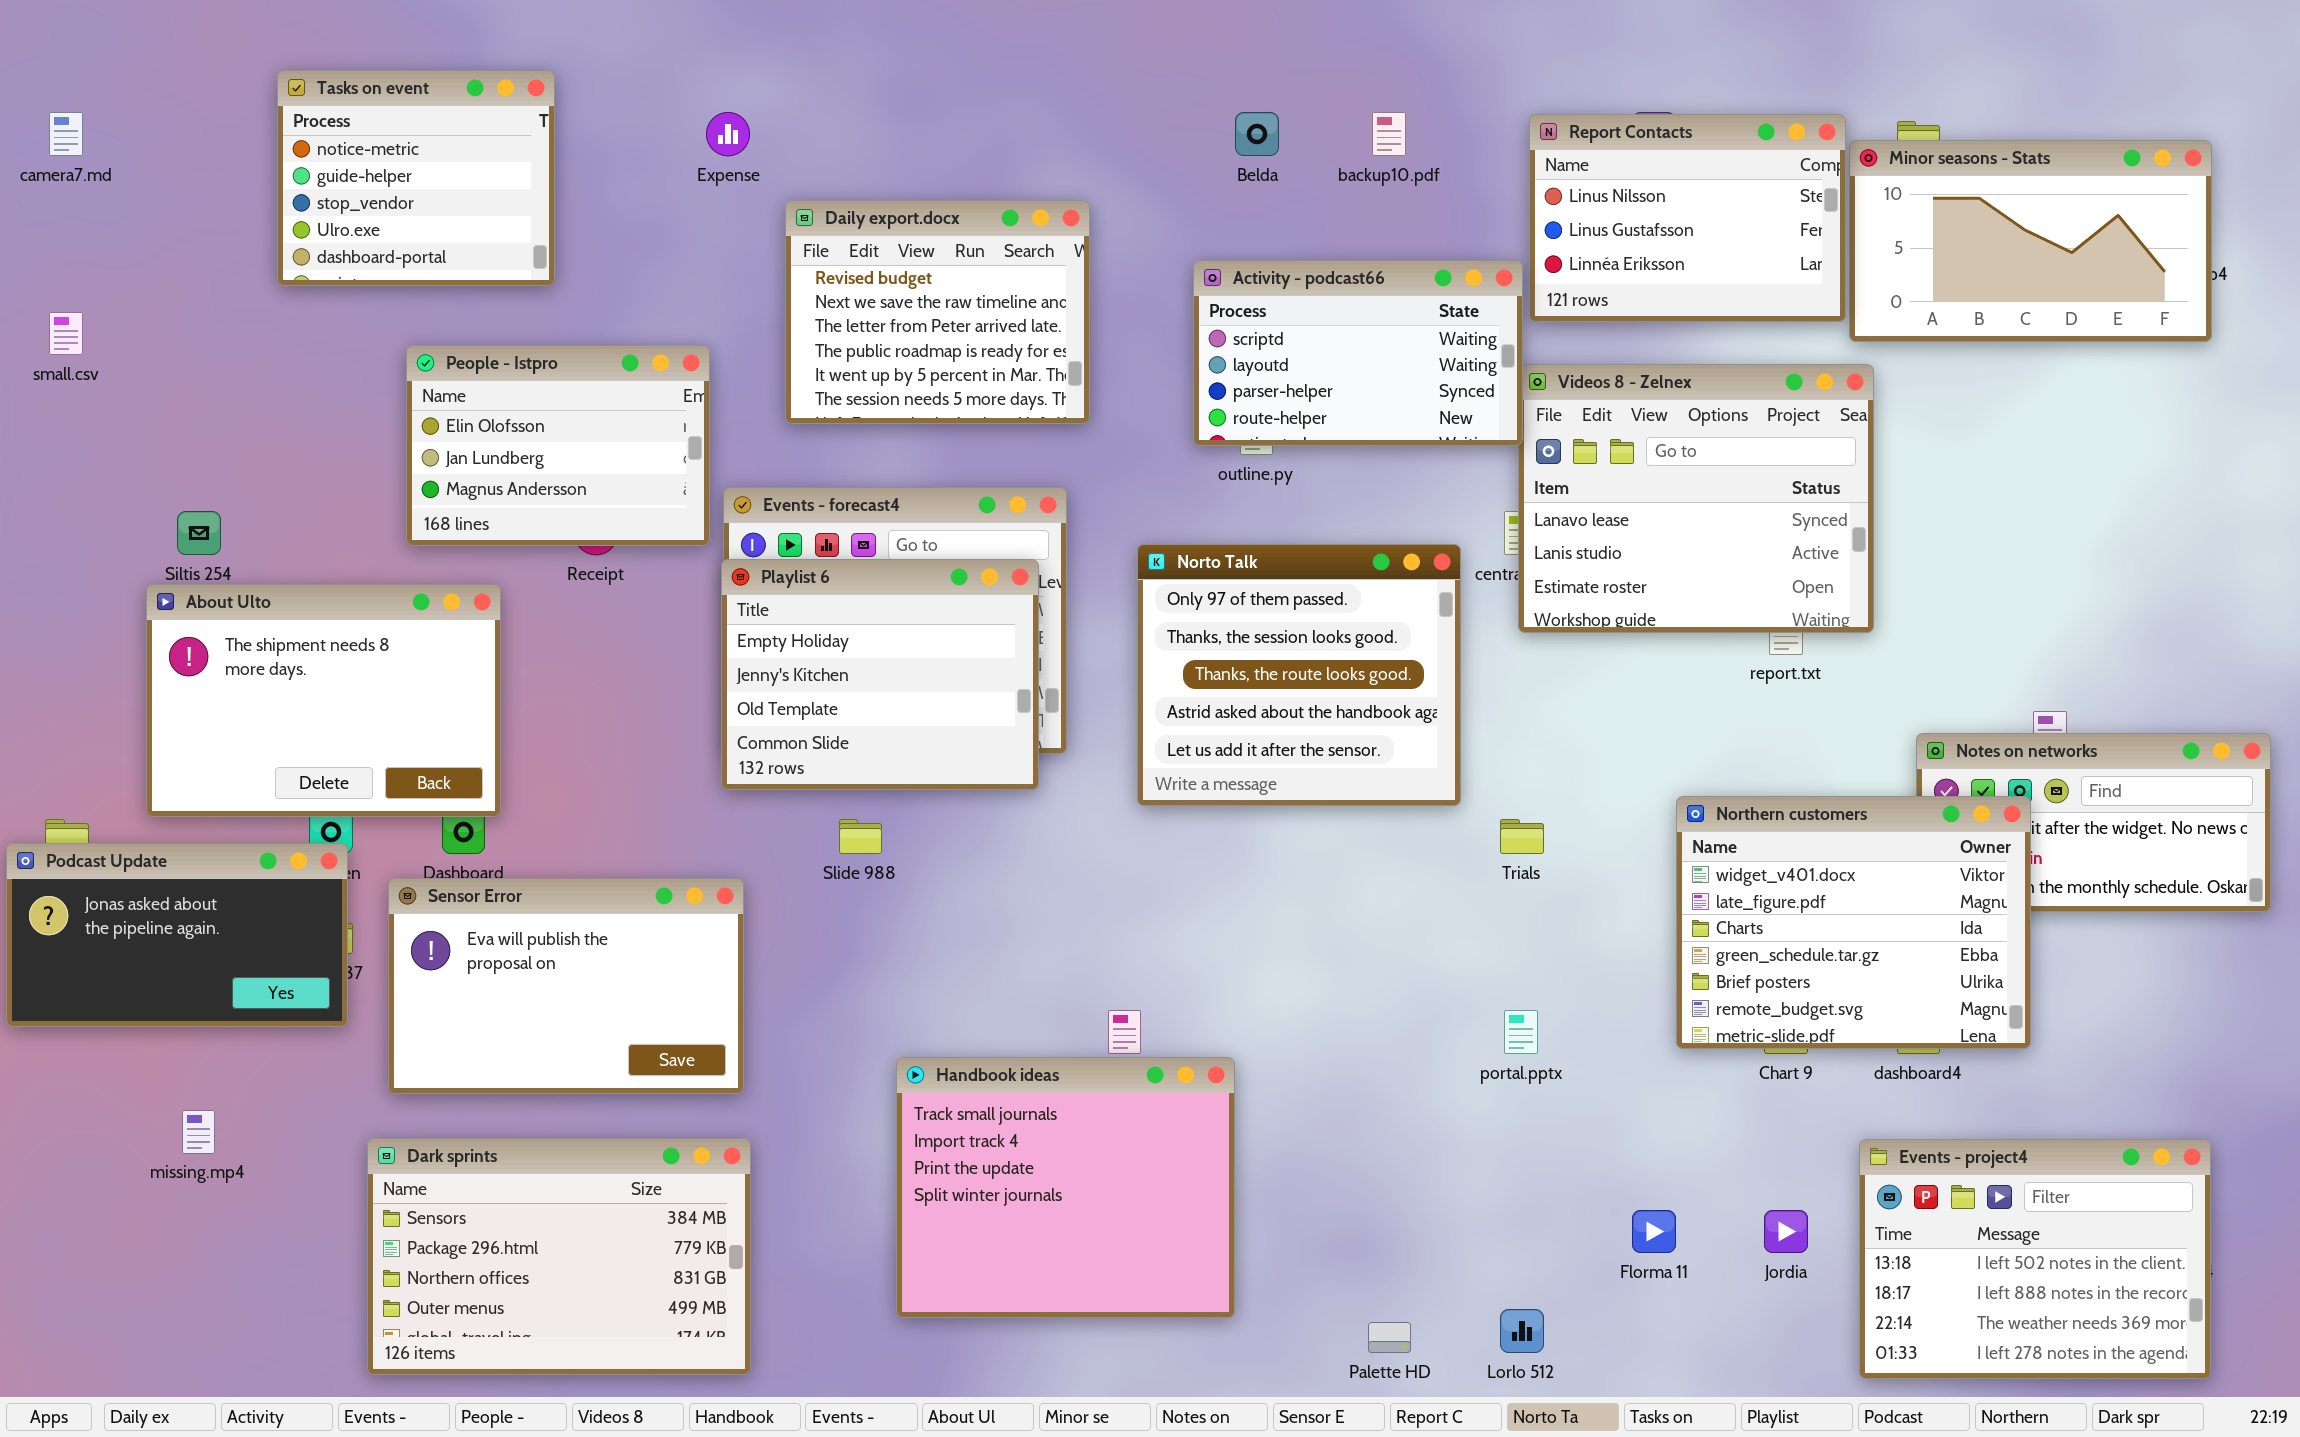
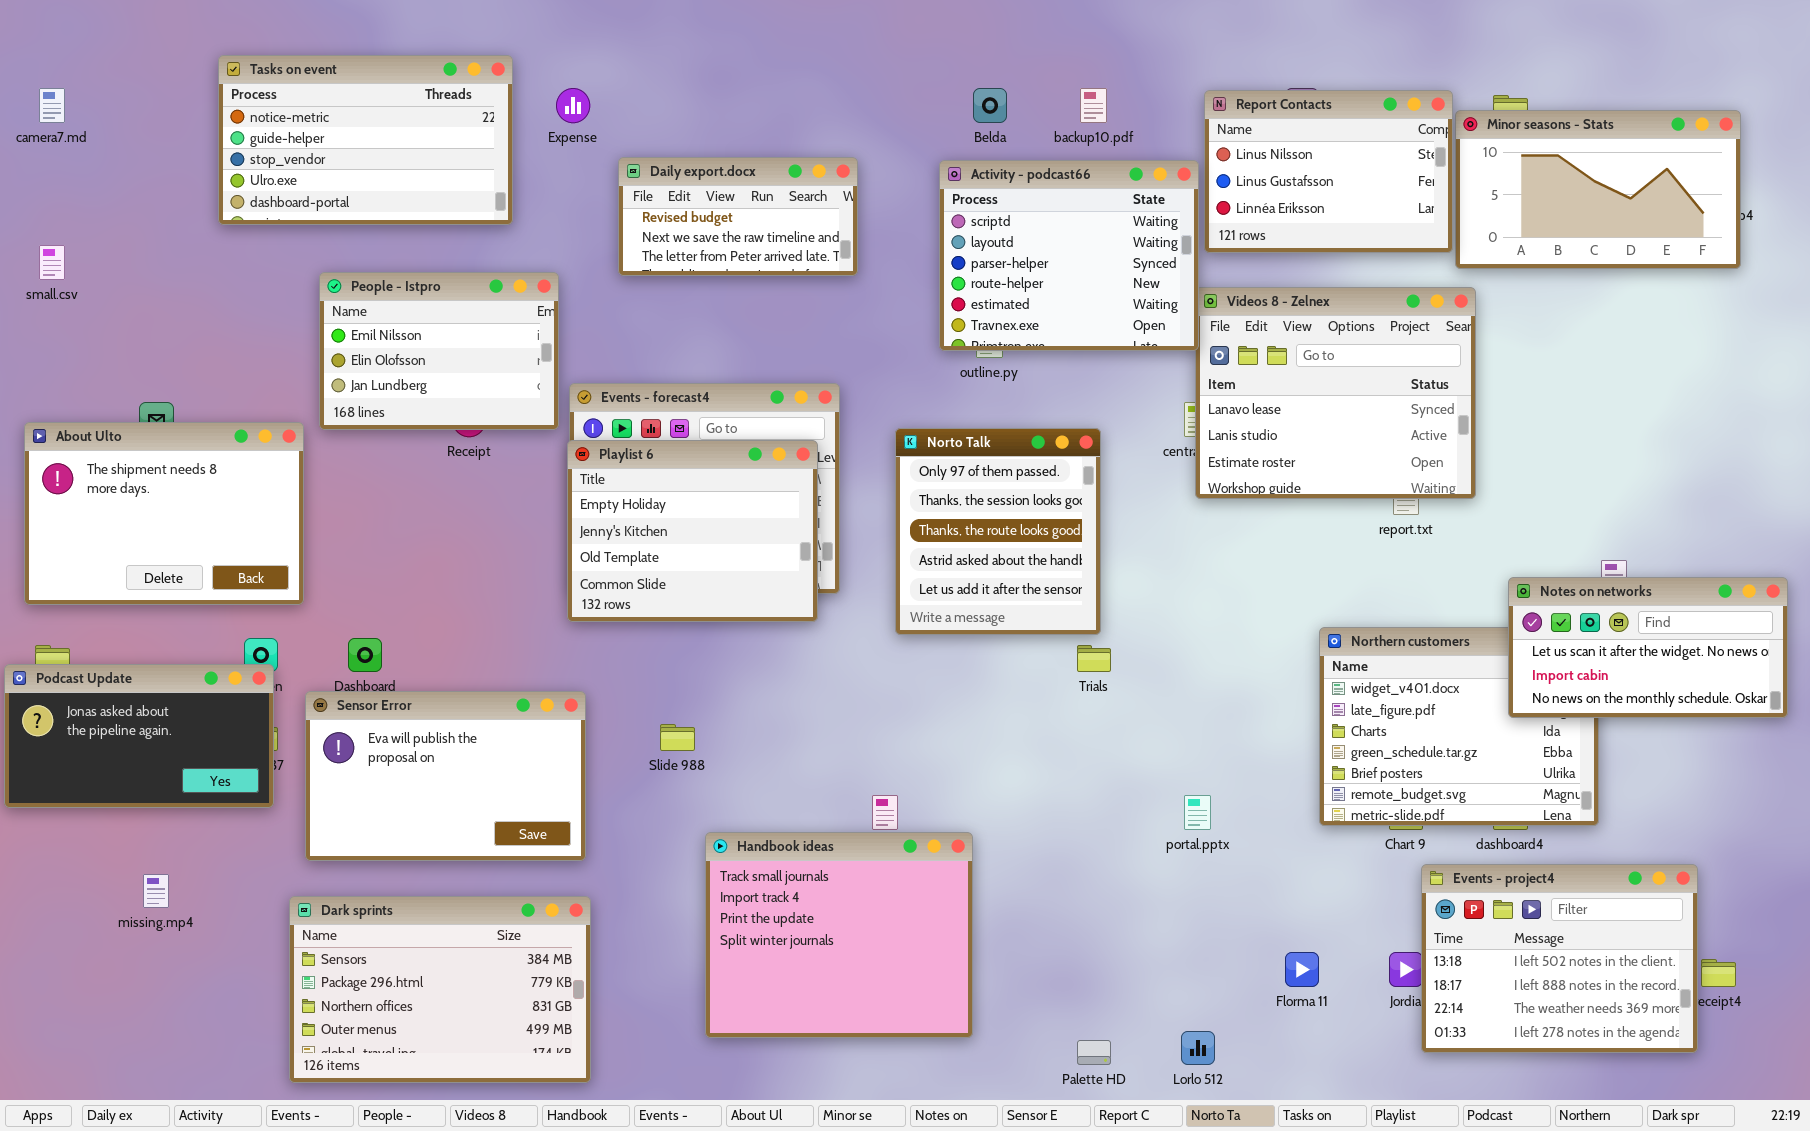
Tasks on event: [277,70,555,286] -> [218,55,513,225], resized
Daily export.docx: [785,200,1090,424] -> [618,157,858,276], resized
Activity - podcast66: [1193,260,1523,446] -> [939,160,1199,351], resized
People - Istpro: [406,345,710,546] -> [319,272,559,430], scrolled up 1 row
Norto Talk: [1137,544,1461,806] -> [895,428,1101,635], resized
About Ulto: [146,584,501,817] -> [24,422,304,605], moved
Notes on networks: [1916,733,2271,912] -> [1508,577,1788,718], raised
Slide 988: [839,819,882,854] -> [660,724,695,751], moved
Trials: [1500,819,1544,854] -> [1077,645,1111,672], moved
Events - project4: [1859,1139,2211,1379] -> [1421,864,1698,1053], moved

